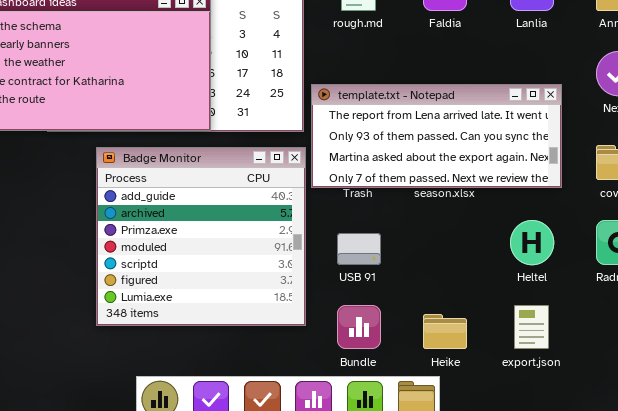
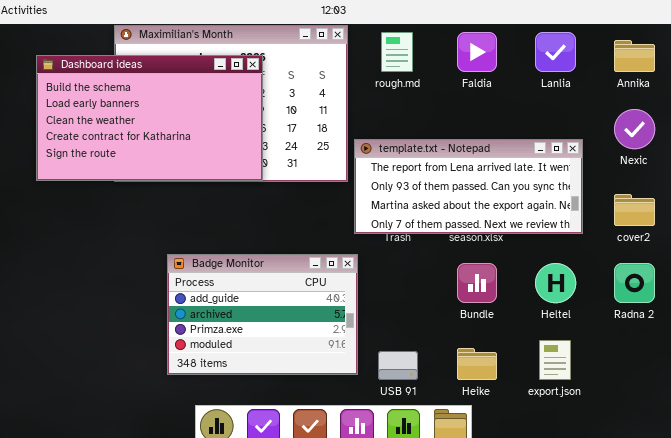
Badge Monitor: [96,147,306,326] -> [167,254,358,375], moved, resized
USB 91: [337,233,381,265] -> [378,351,418,380], moved
Bundle: [337,305,381,349] -> [457,263,497,303], moved

